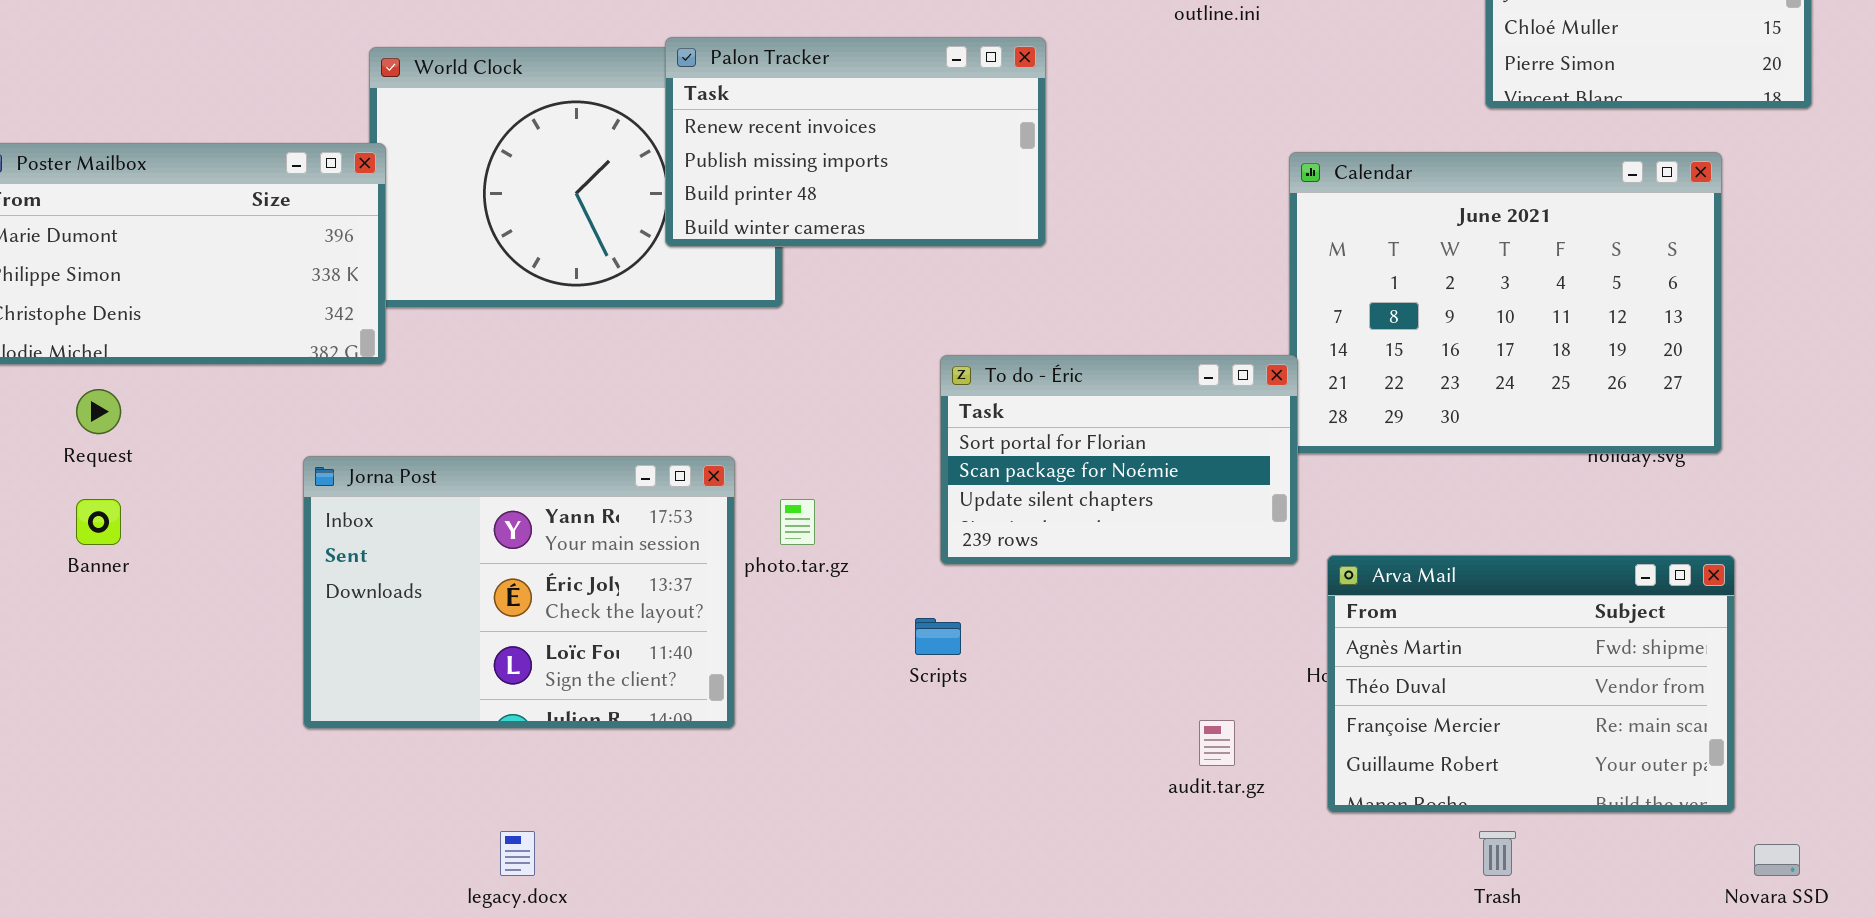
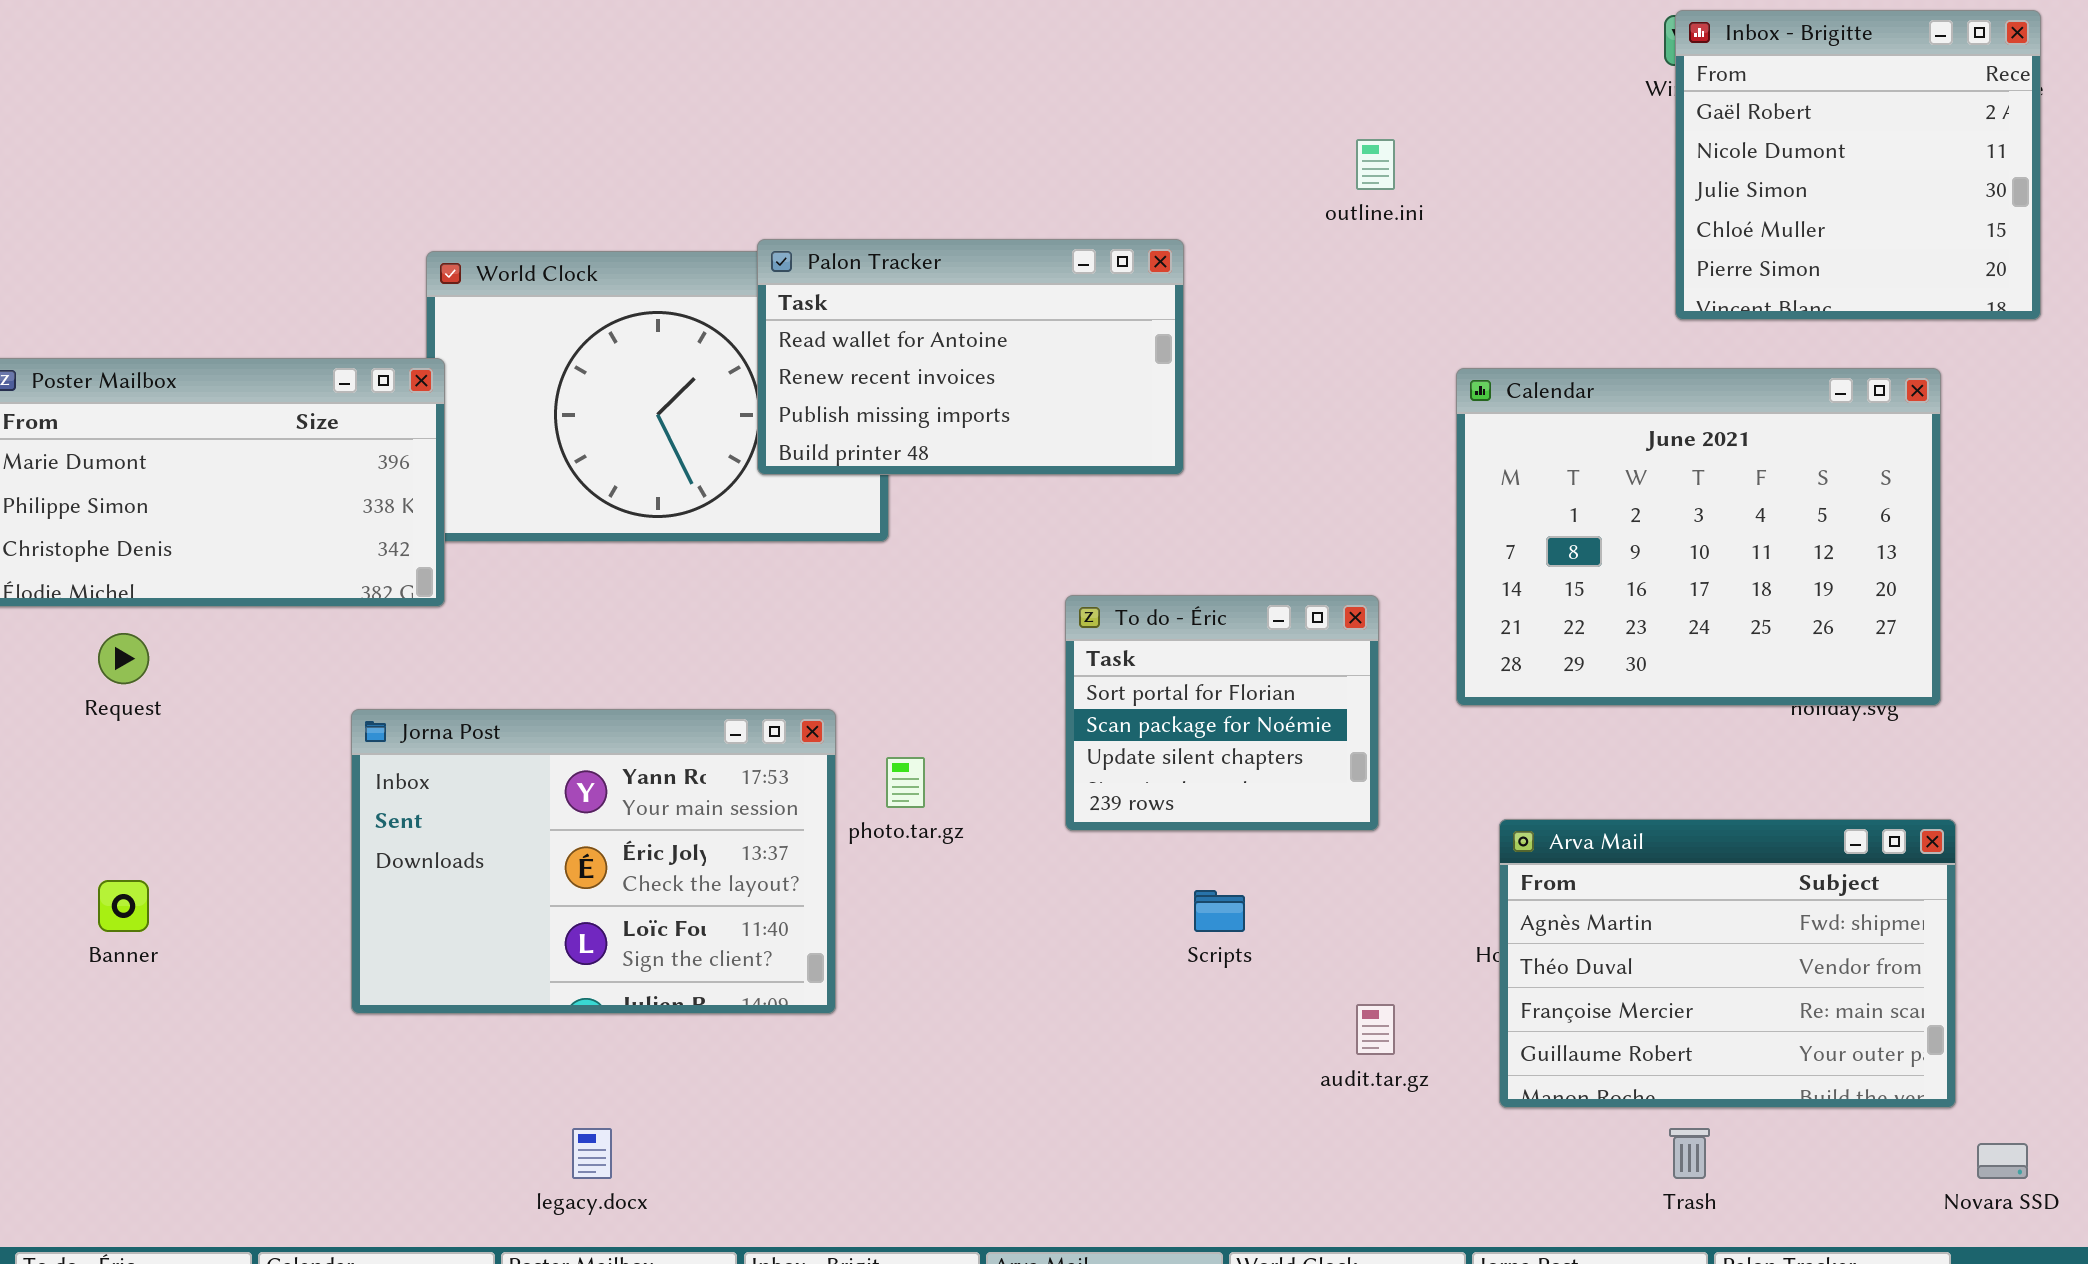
Palon Tracker: [665,37,1046,247] -> [757,239,1184,475], scrolled up 1 row
To do - Éric: [940,355,1298,565] -> [1065,595,1379,831], resized
Banner: [76,499,121,545] -> [98,880,149,932], moved
Scripts: [915,618,961,655] -> [1194,890,1245,932], moved

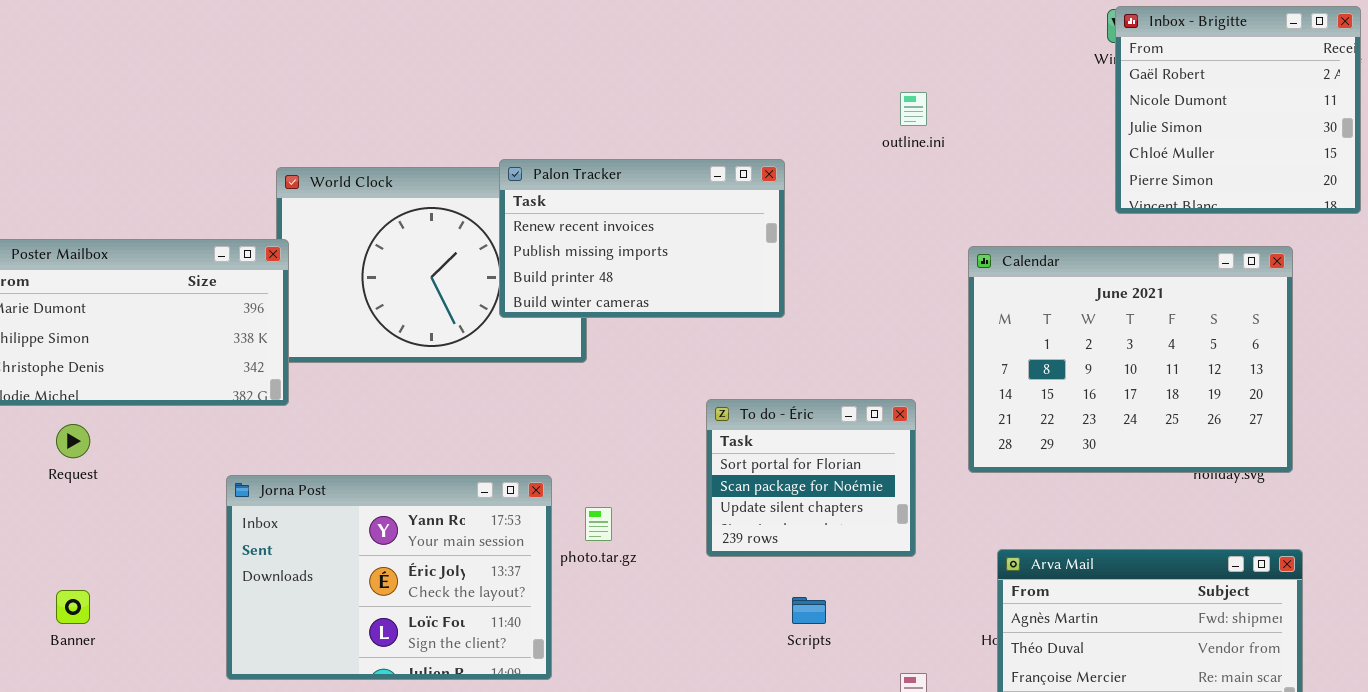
Palon Tracker: [757,239,1184,475] -> [499,159,785,318], scrolled down 1 row

